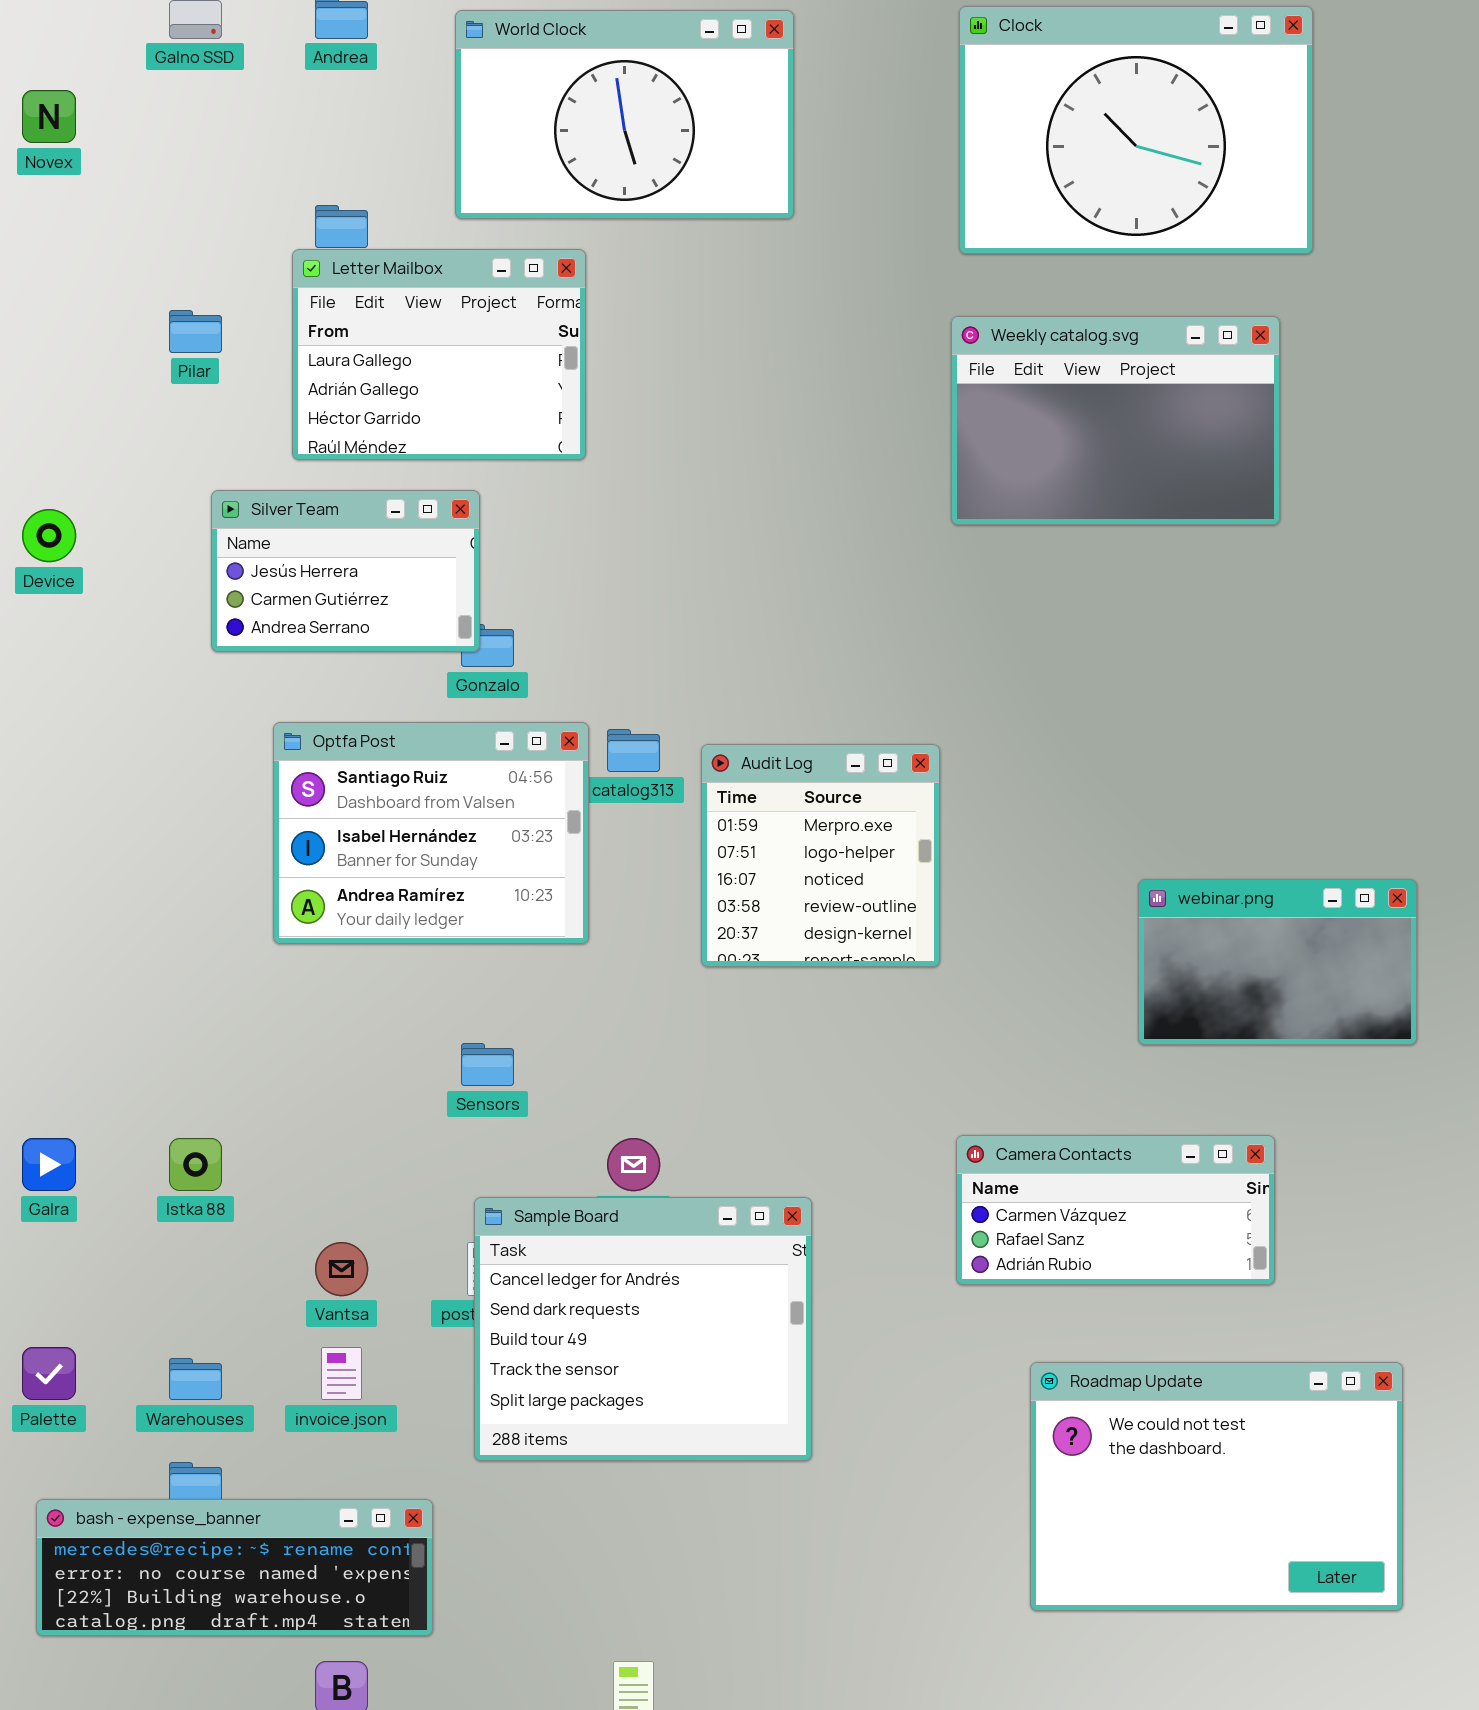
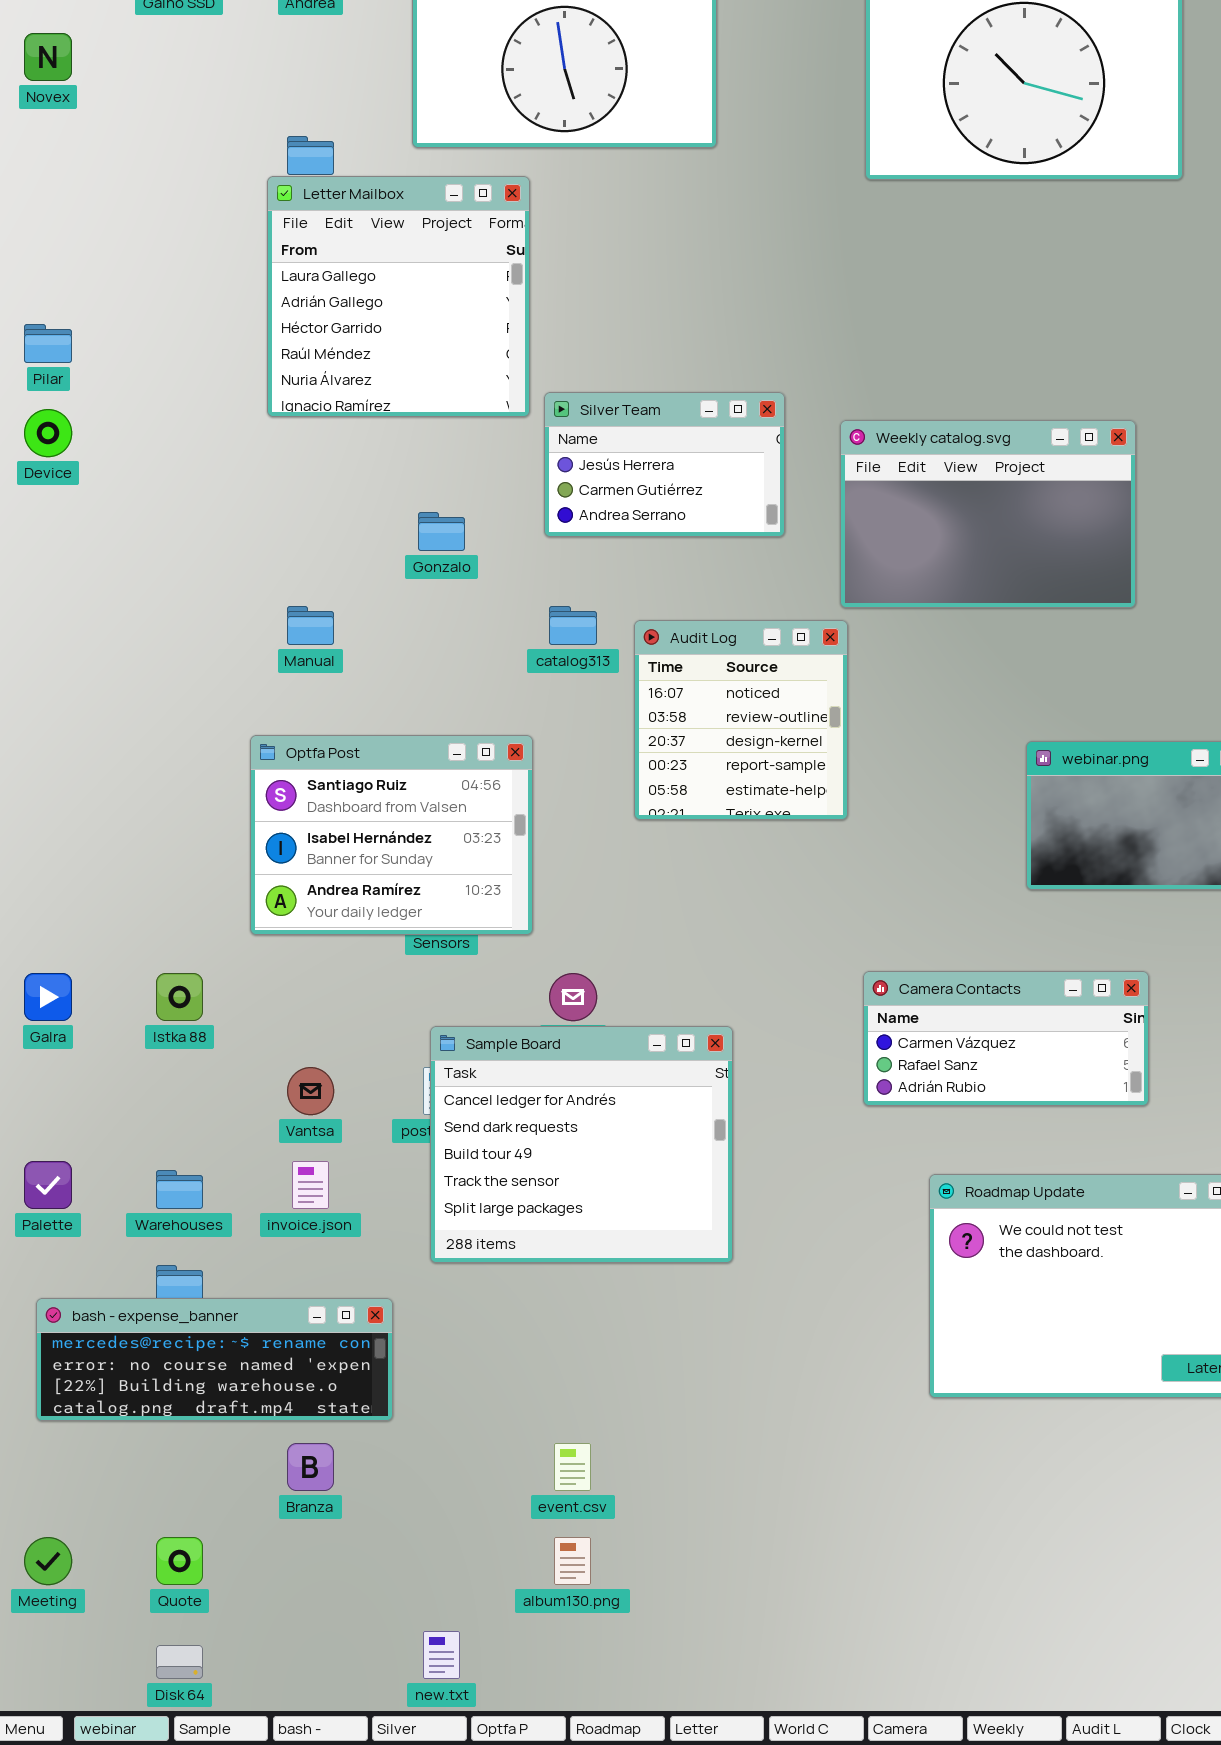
Letter Mailbox: [292,249,586,460] -> [267,176,530,417], resized
Pilar: [169,310,222,353] -> [24,324,72,363], moved
Weekly catalog.svg: [951,316,1280,525] -> [840,420,1136,608], moved
Silver Team: [211,490,480,652] -> [544,392,785,537], moved
Optfa Post: [273,722,589,944] -> [250,735,533,935], moved
Audit Log: [701,744,940,967] -> [634,620,848,820], scrolled down 2 rows

